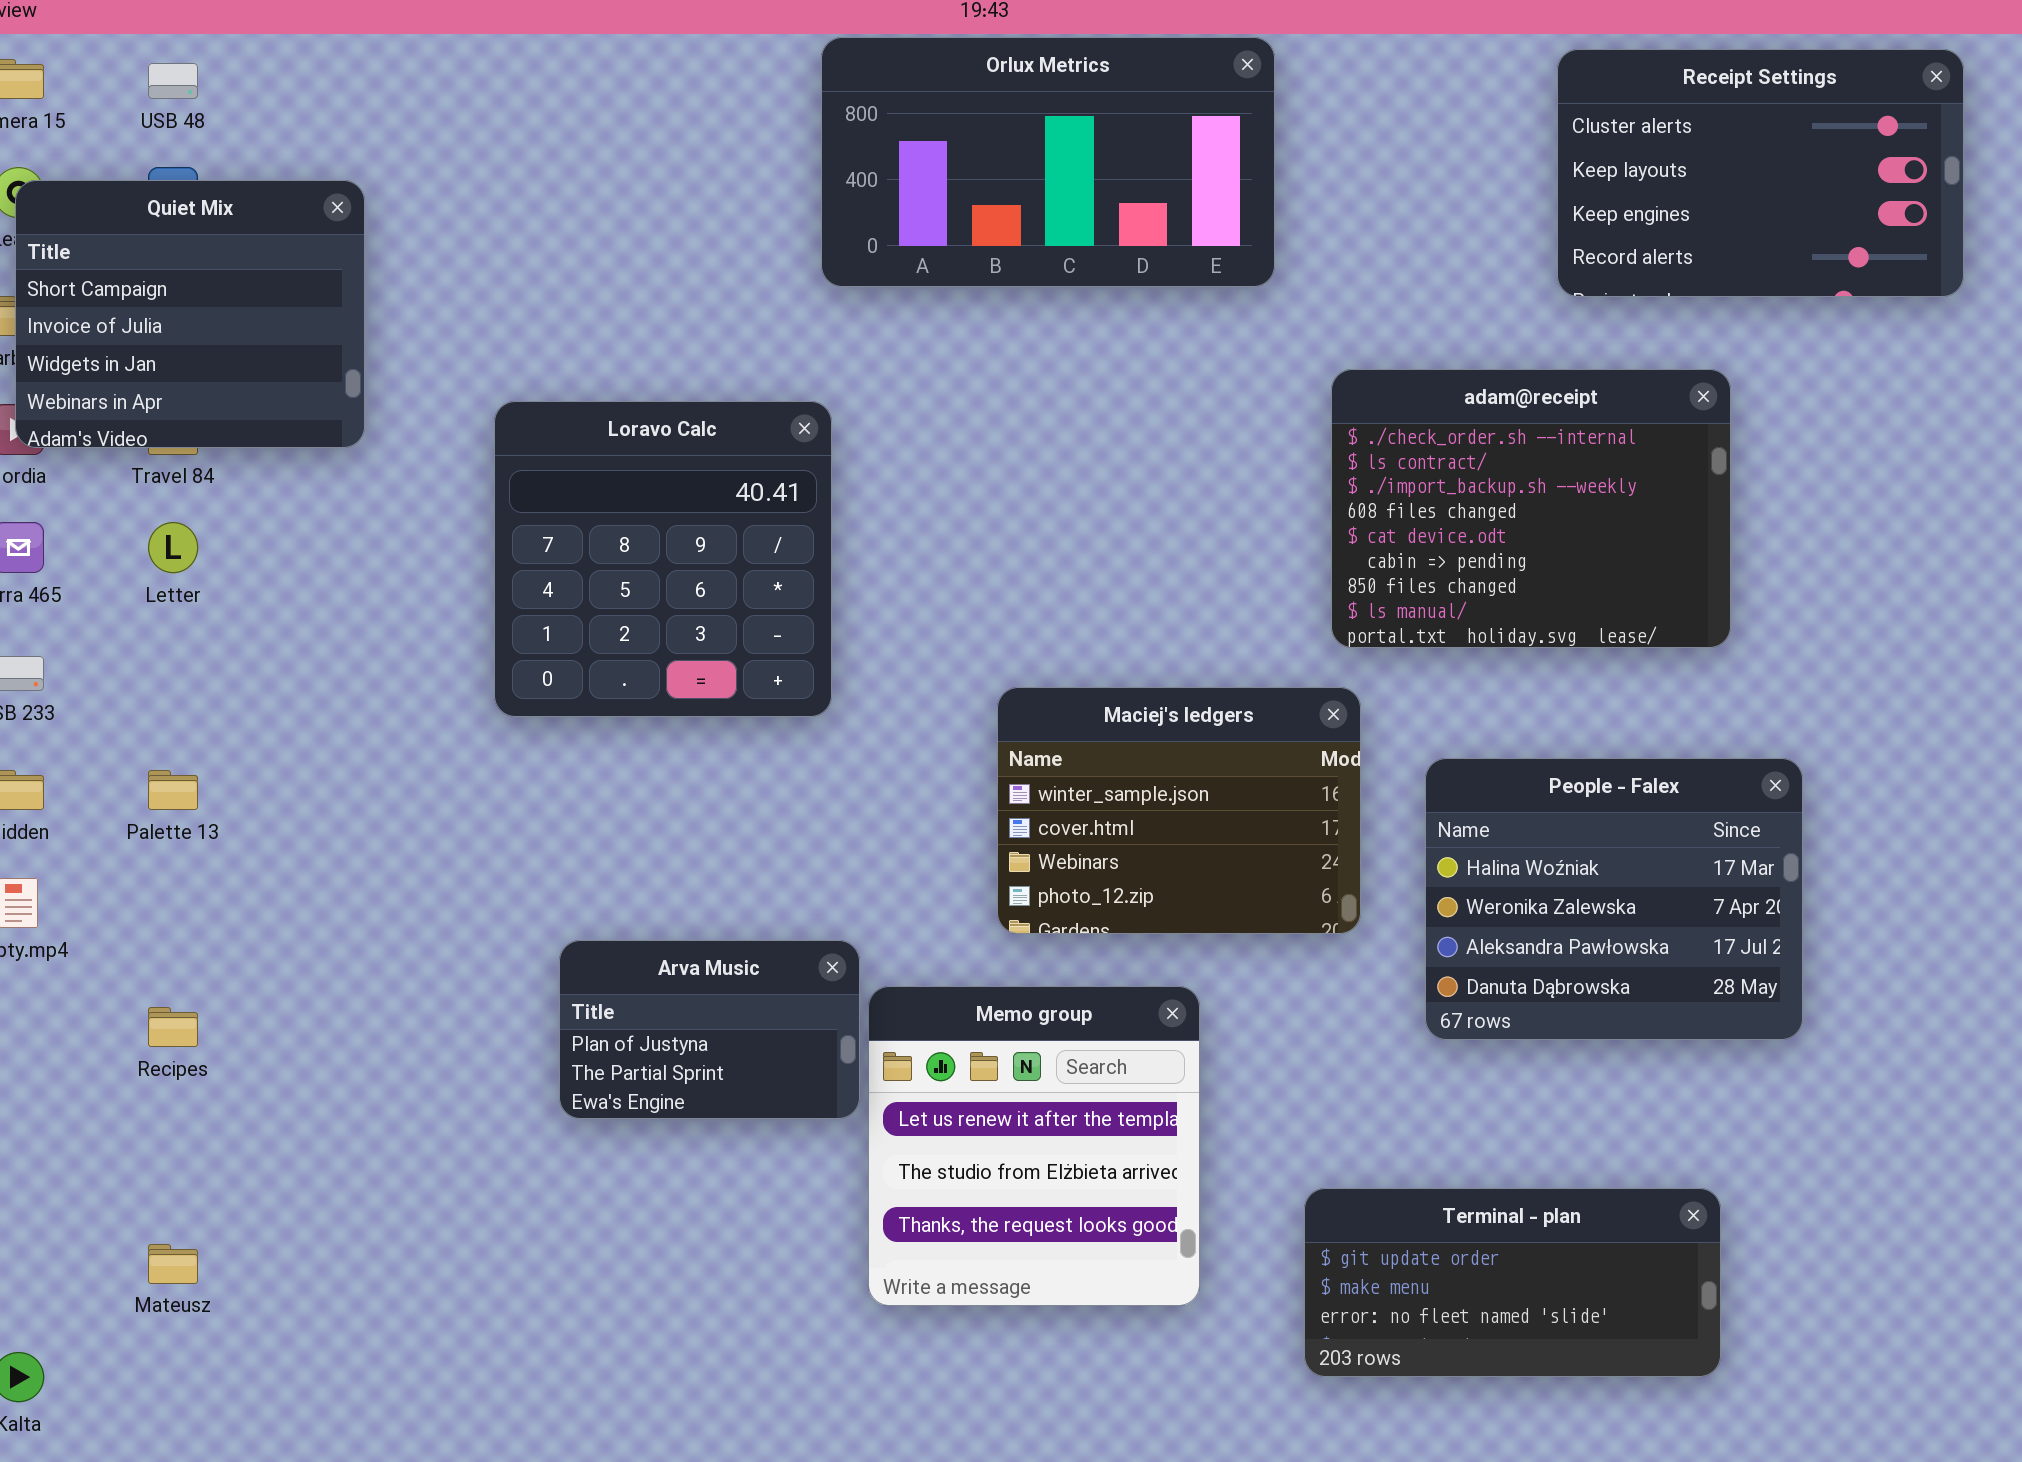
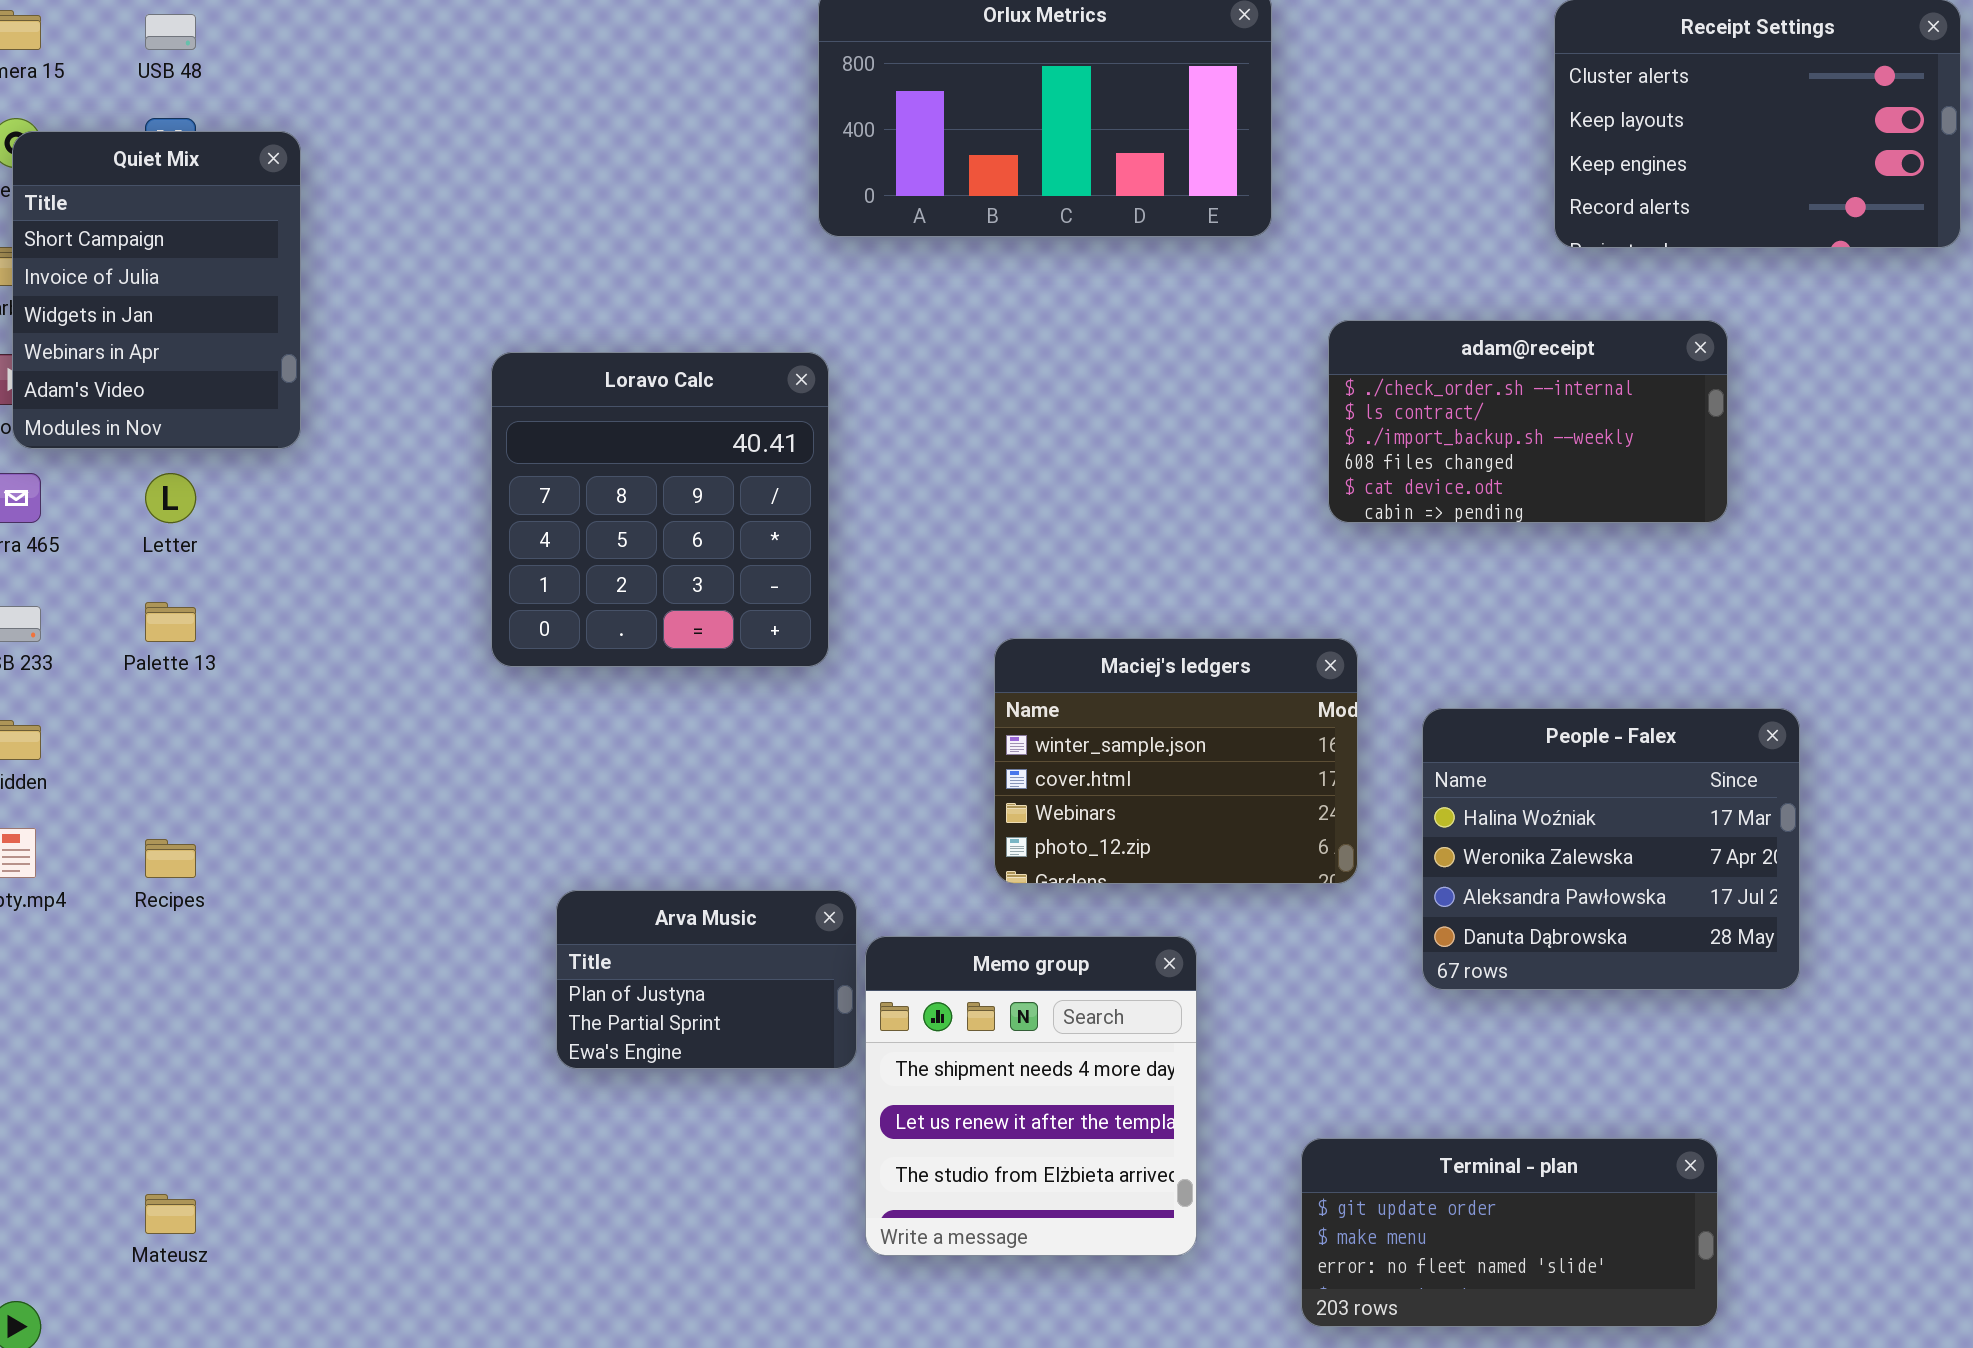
Quiet Mix: [15,180,365,448] -> [12,131,301,449], resized
adam@receipt: [1331,369,1731,648] -> [1328,320,1728,523], resized
Palette 13: [148,770,198,810] -> [145,602,196,642], moved
Memo group: [868,986,1200,1306] -> [865,936,1197,1256], scrolled up 1 row
Recipes: [148,1007,198,1047] -> [145,839,196,878], moved

